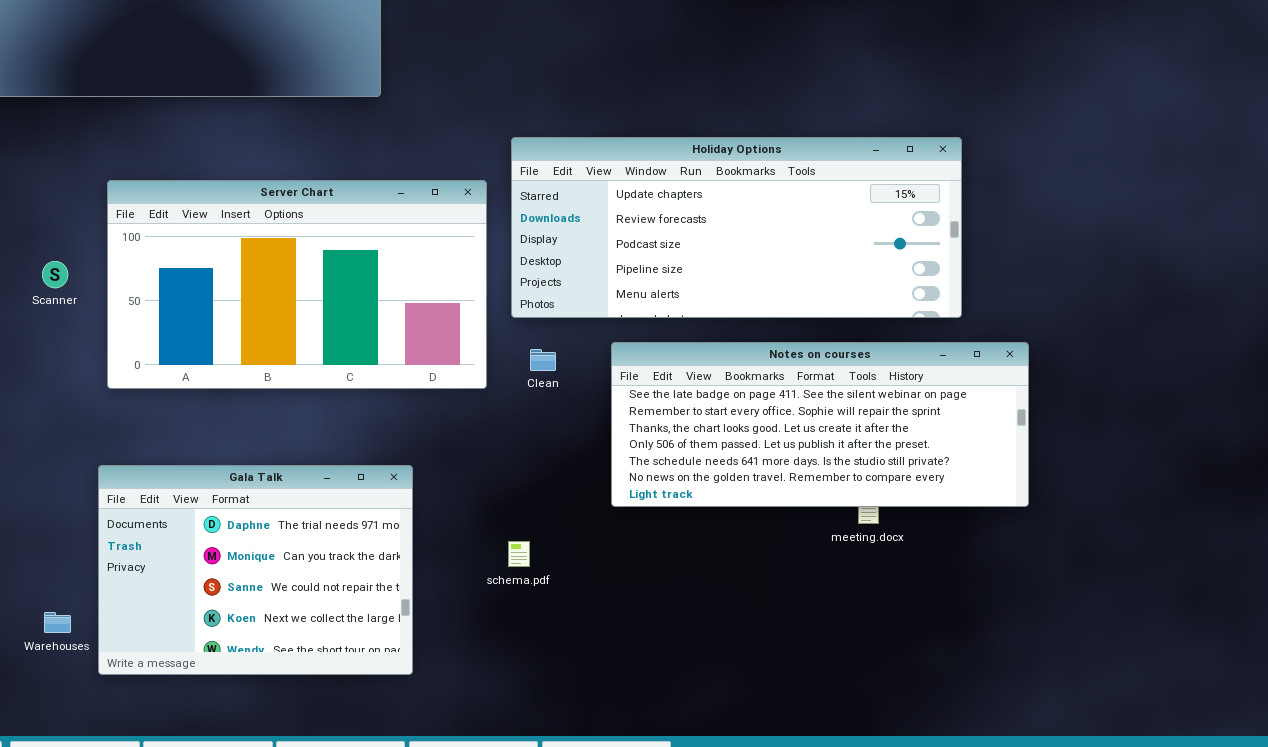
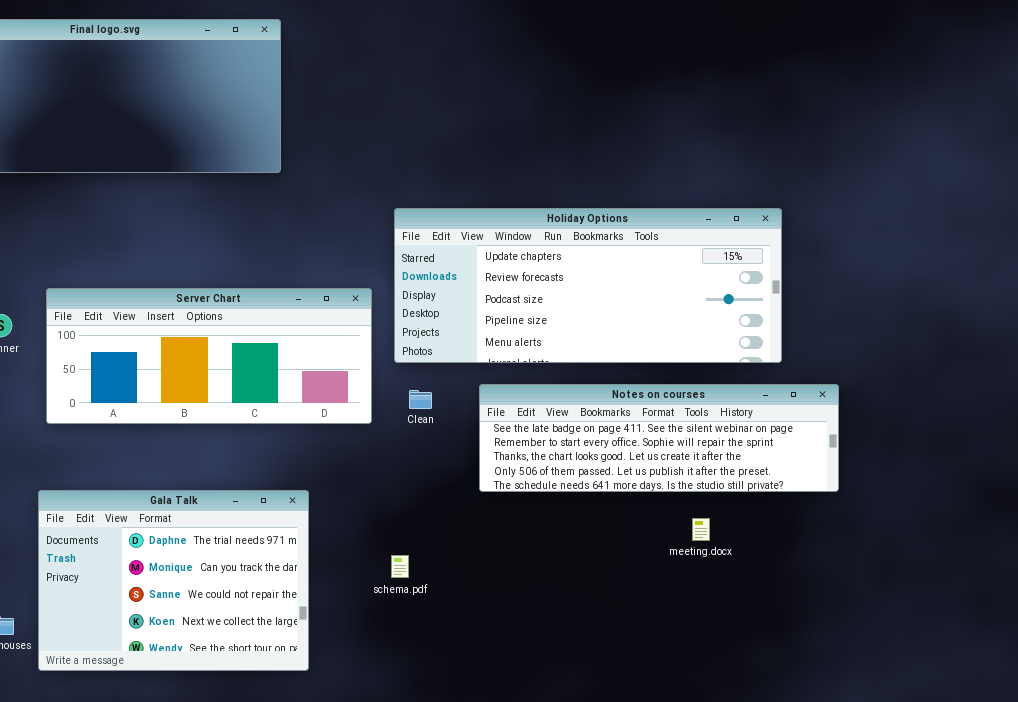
Server Chart: [107,180,487,389] -> [46,288,372,424], resized
Notes on courses: [611,342,1029,507] -> [479,384,839,492], resized

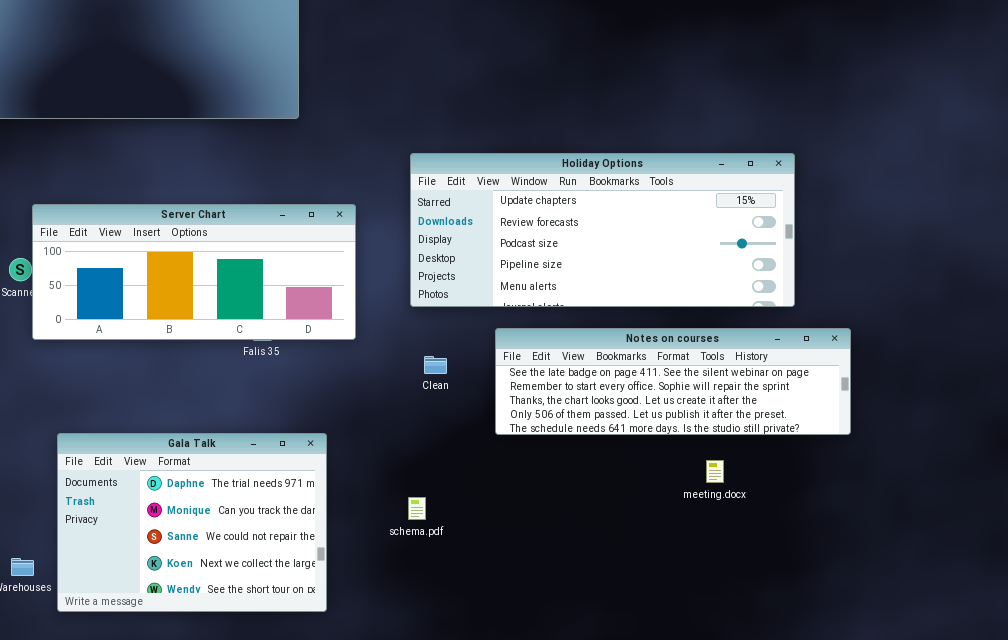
Server Chart: [46,288,372,424] -> [32,204,356,340], moved
Clean: [409,390,432,409] -> [424,356,447,374], moved

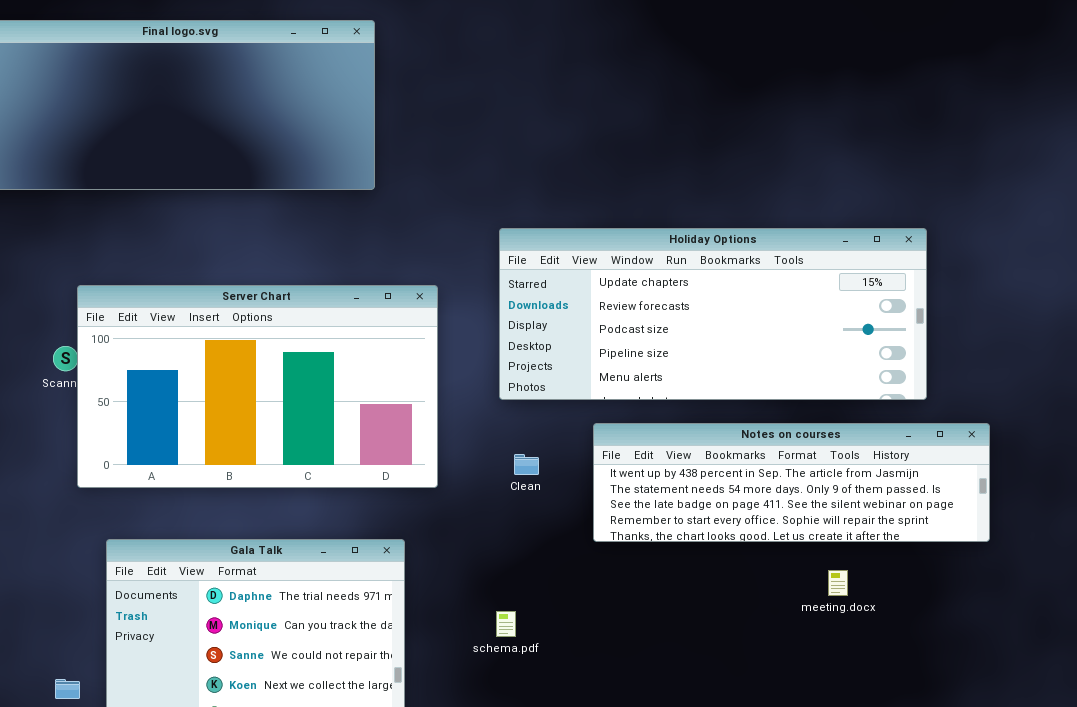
Server Chart: [32,204,356,340] -> [77,285,438,488], resized
Notes on courses: [495,328,851,435] -> [593,423,990,542], scrolled up 2 rows

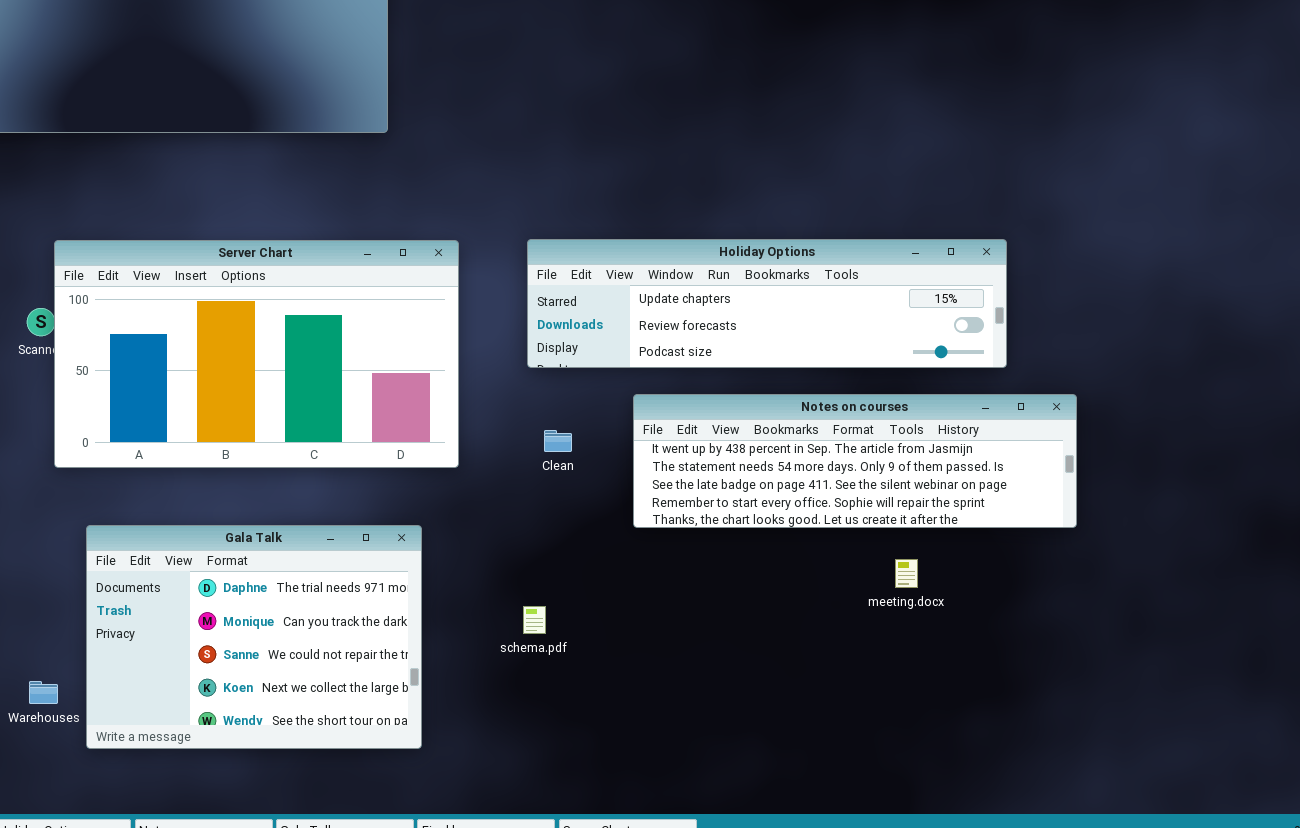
Holiday Options: [499,228,927,400] -> [527,239,1007,368], resized

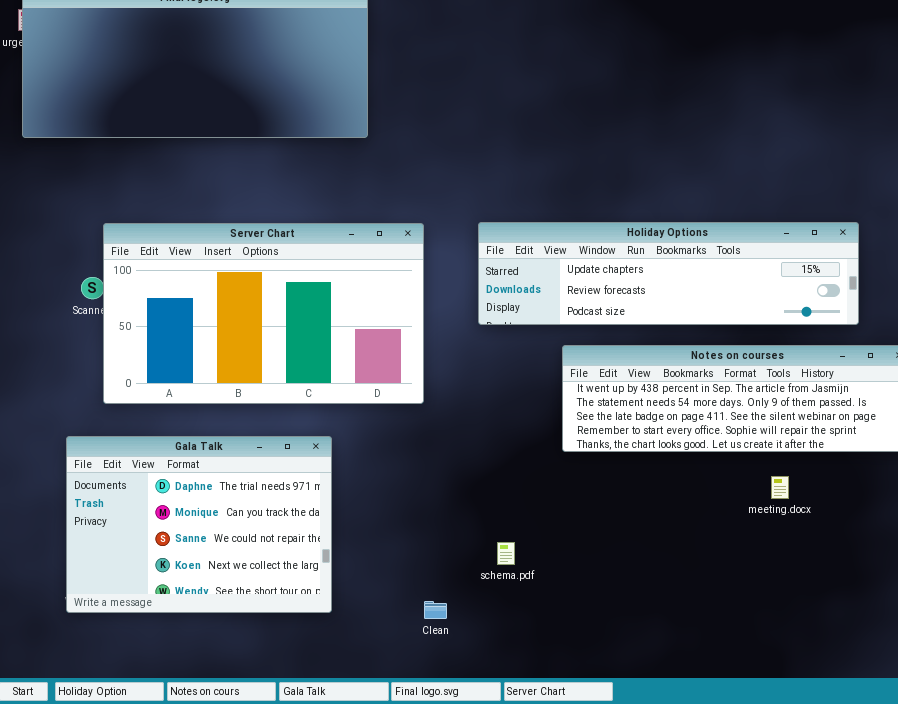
Clean: [544,430,572,452] -> [424,601,447,619], moved
Gala Talk: [86,525,422,749] -> [66,436,332,613], moved
schema.pdf: [523,606,546,634] -> [497,542,515,565], moved

